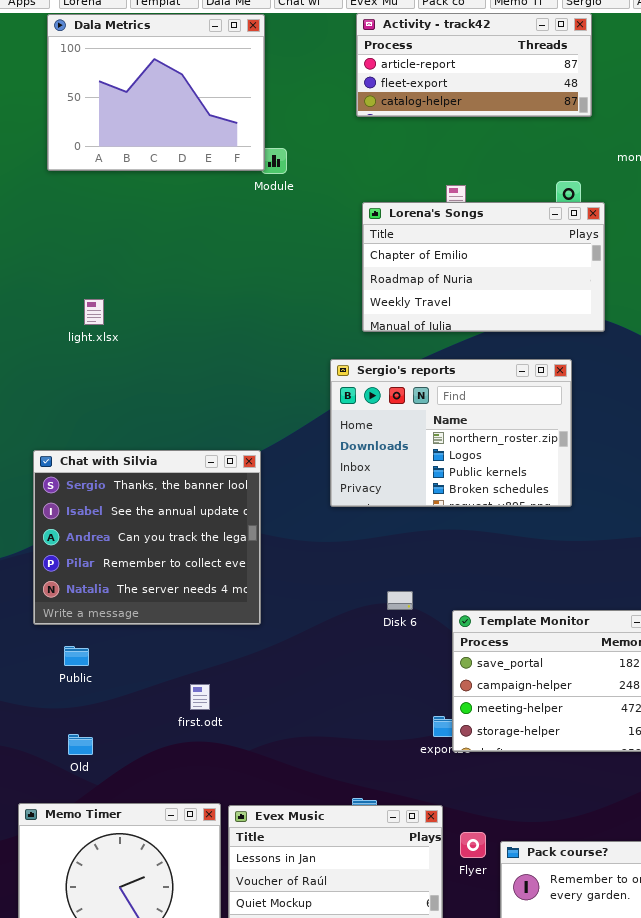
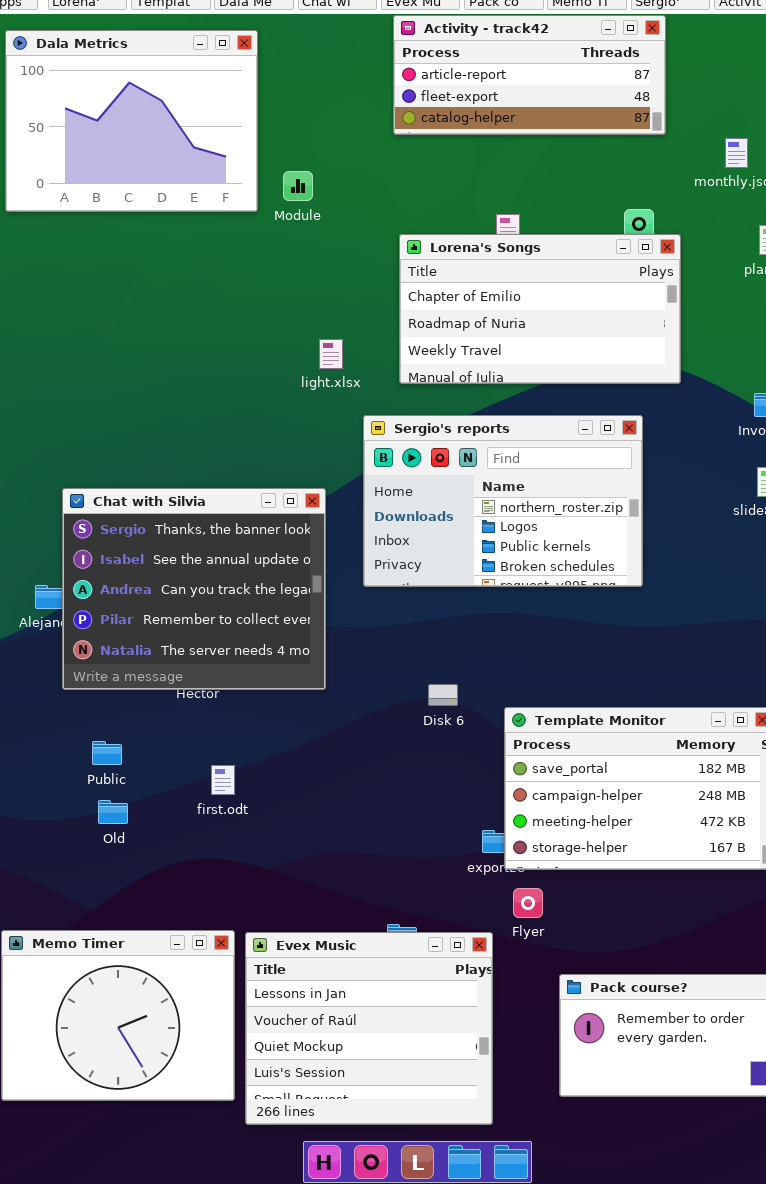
Dala Metrics: [47,14,265,171] -> [5,30,258,212], moved
light.xlsx: [84,299,104,325] -> [319,339,343,369], moved
Chat with Silvia: [33,450,261,625] -> [62,488,326,690], moved
Public: [64,646,89,666] -> [92,741,122,765], moved
first.odt: [190,684,210,710] -> [211,765,235,795], moved
Old: [68,734,93,755] -> [98,800,128,824], moved
Flyer: [460,832,486,858] -> [513,888,543,918], moved

